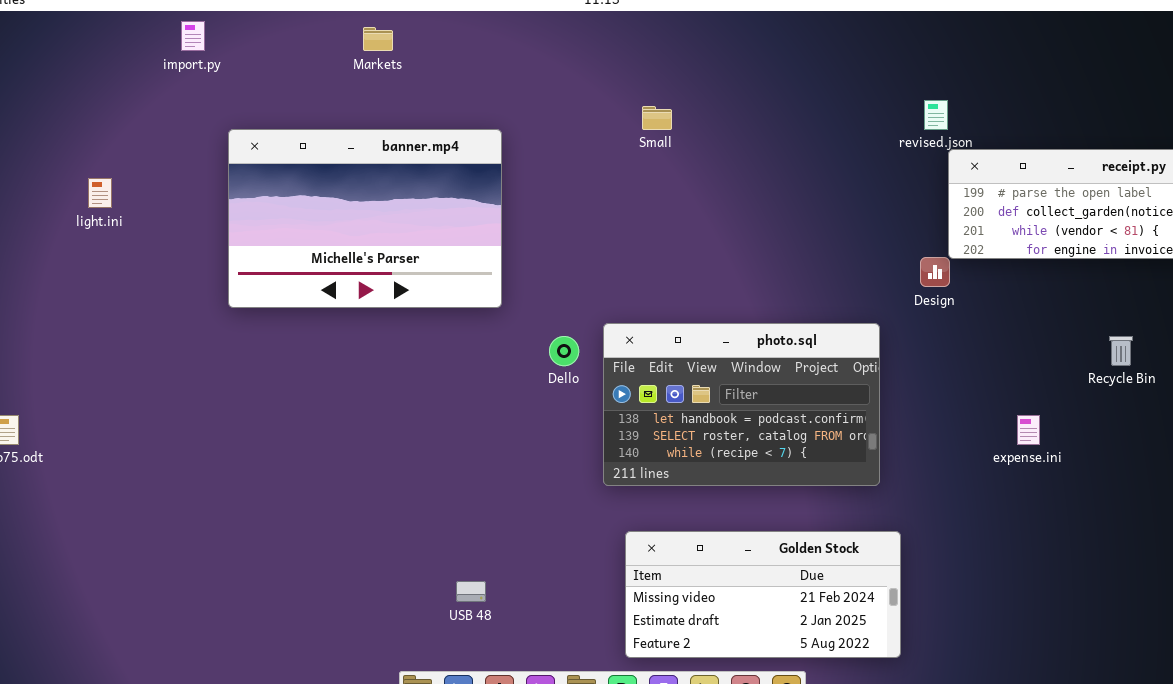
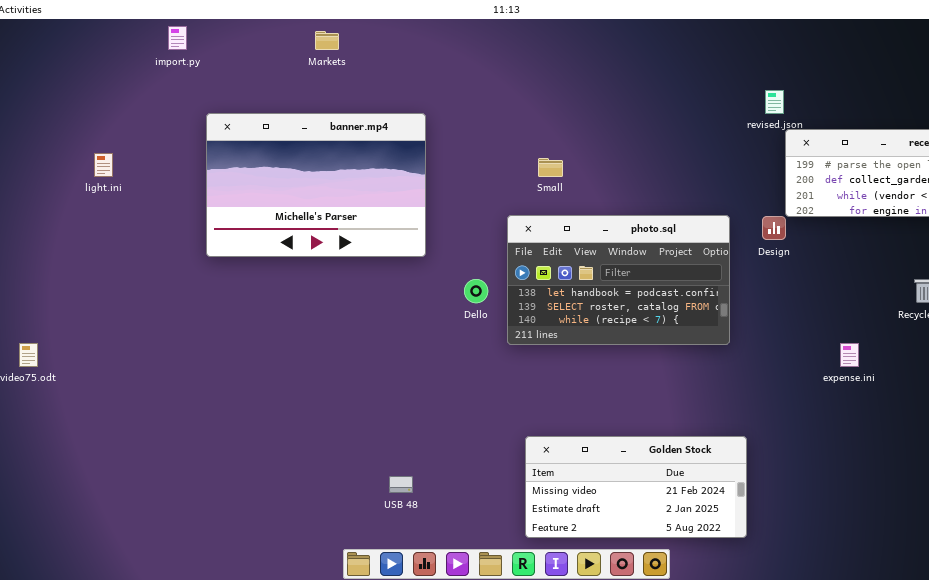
Small: [642,106,672,130] -> [538,158,563,177], moved
photo.sql: [603,323,880,486] -> [507,215,730,345], moved

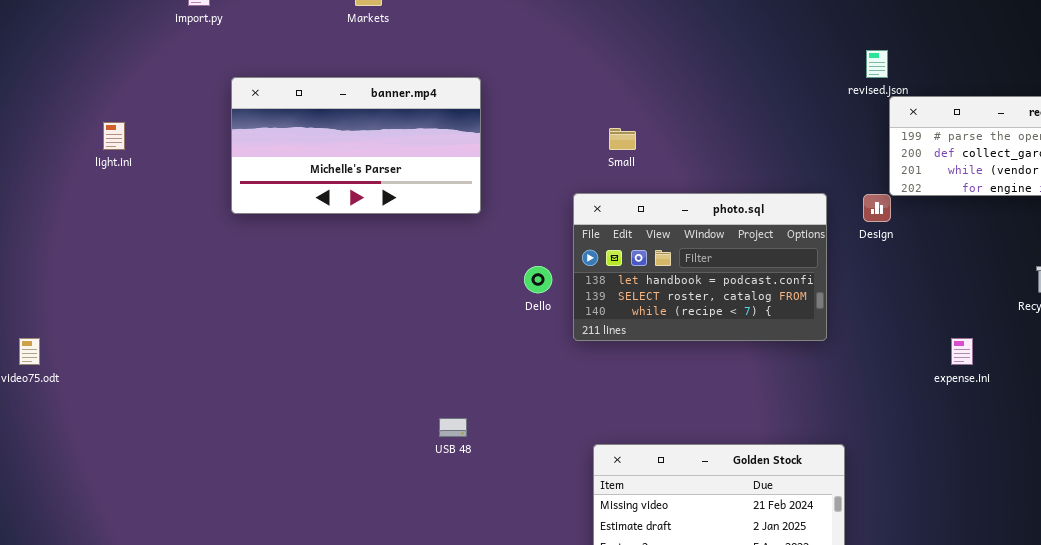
banner.mp4: [206,113,426,257] -> [231,77,481,214], resized
USB 48: [389,476,413,493] -> [439,418,467,437], moved

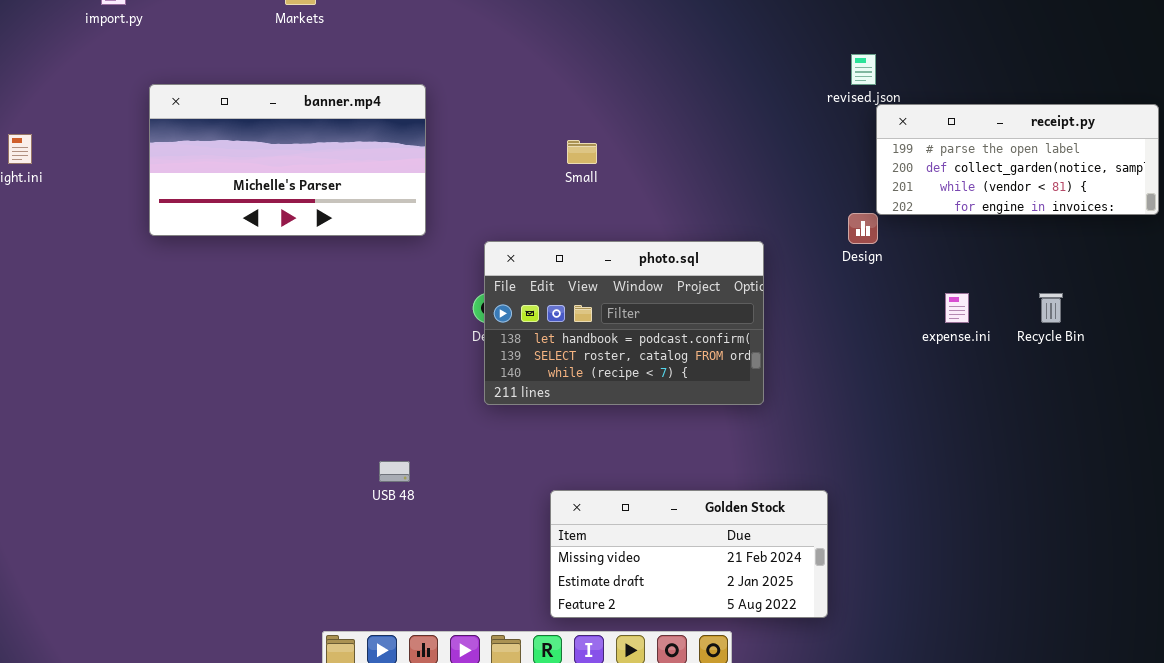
photo.sql: [573,193,827,341] -> [484,241,764,405], moved
expense.ini: [951,338,973,365] -> [945,293,969,323], moved

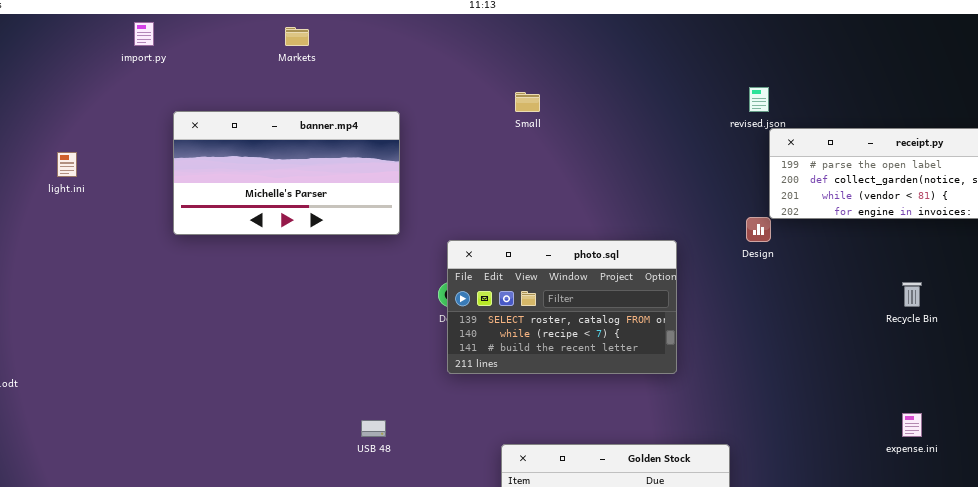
Small: [567,140,597,164] -> [515,92,540,112], moved
photo.sql: [484,241,764,405] -> [447,240,677,374], scrolled down 1 row
expense.ini: [945,293,969,323] -> [902,413,922,437], moved

